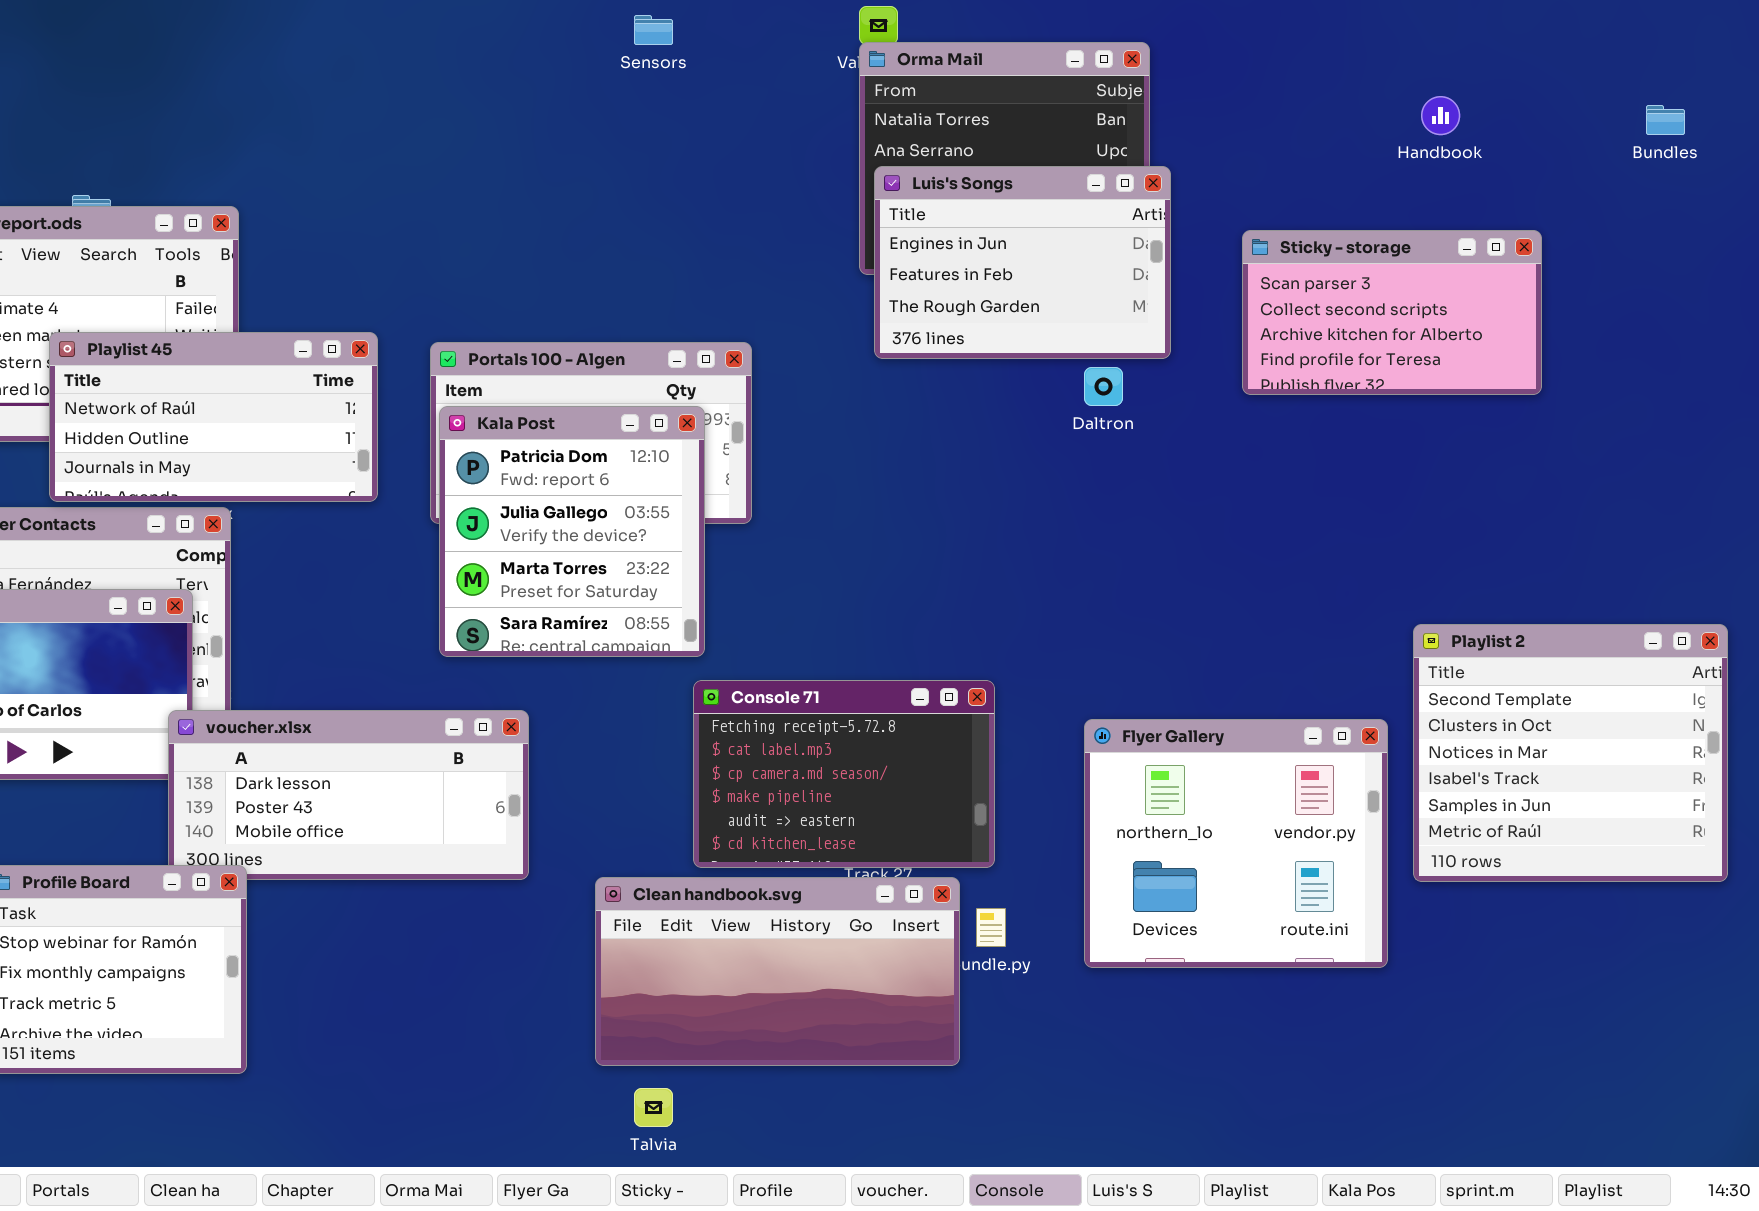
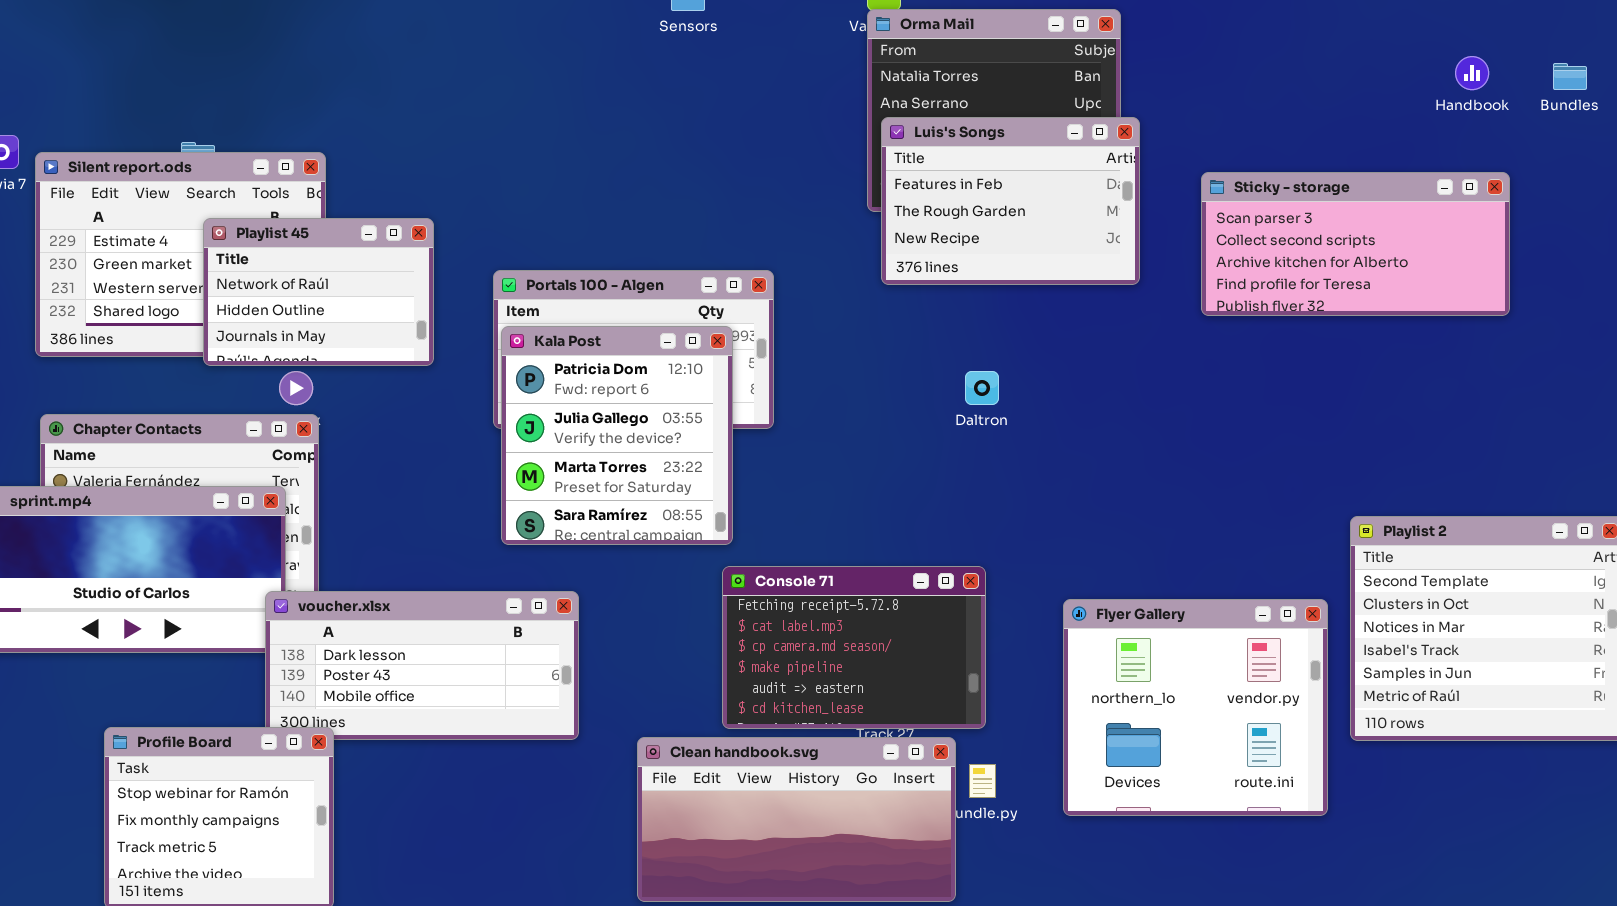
Handbook: [1421,96,1460,135] -> [1455,56,1489,90], moved
Luis's Songs: [874,166,1171,359] -> [881,117,1140,285], scrolled down 1 row
Sticky - storage: [1242,230,1542,395] -> [1201,172,1510,316], resized
Playlist 45: [49,332,378,502] -> [203,218,434,366], moved, resized
Daltron: [1084,367,1123,406] -> [965,371,999,405], moved

